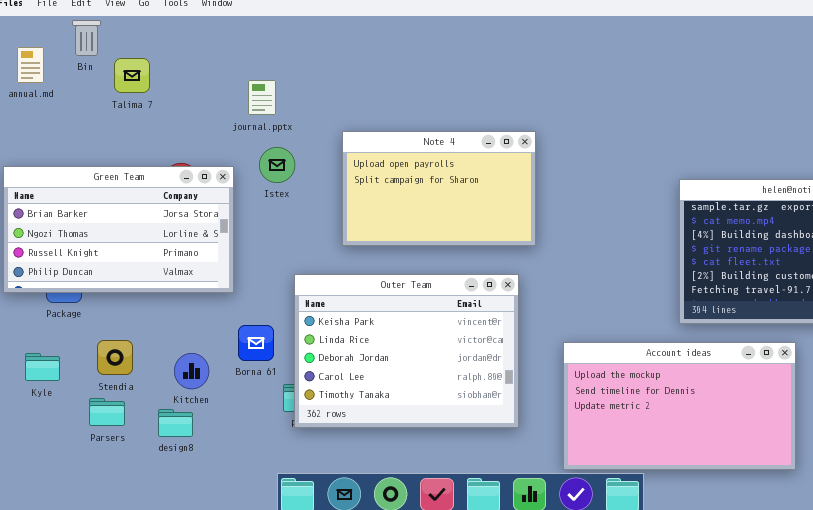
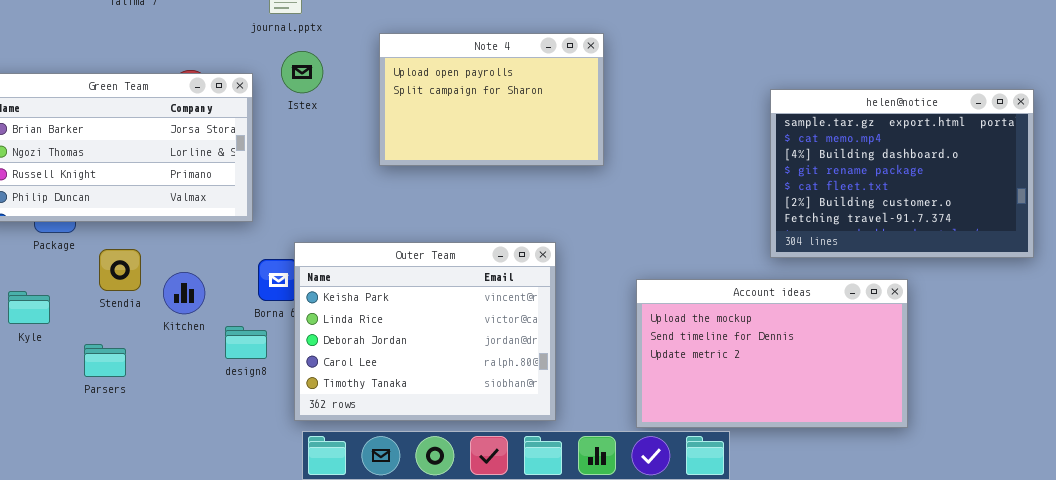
Outer Team: [294,274,519,428] -> [294,242,556,421], moved
Stendia: [97,340,133,375] -> [99,249,141,291], moved
Kitchen: [174,353,209,389] -> [163,272,205,314], moved
design8: [158,409,193,437] -> [225,326,267,359], moved

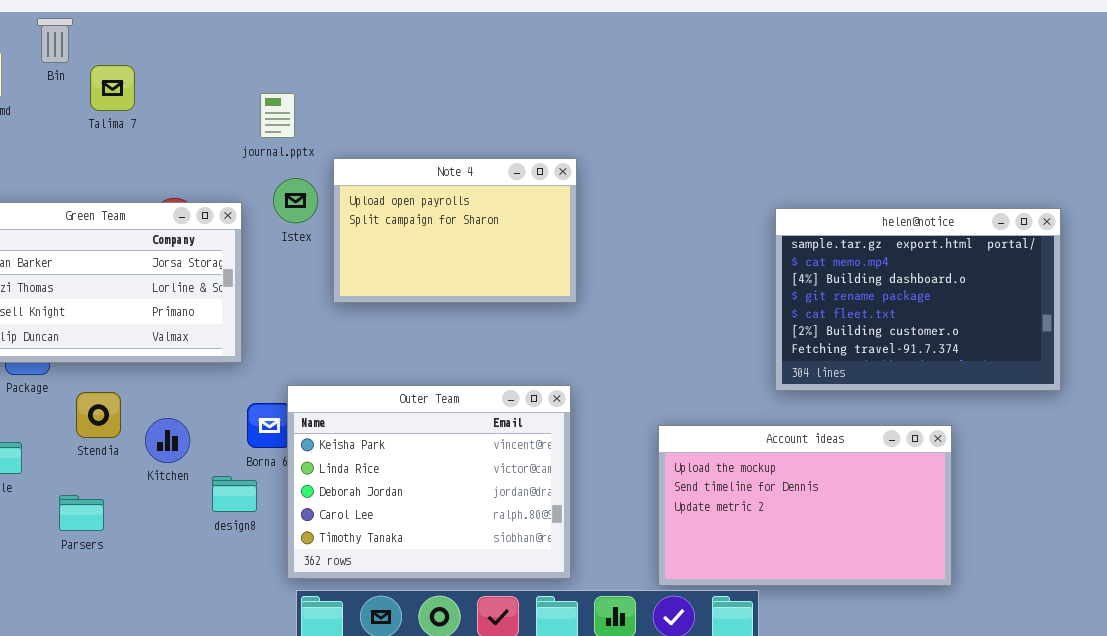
Note 4: [379,33,604,166] -> [333,158,577,303], moved
helen@notice: [770,89,1034,258] -> [775,208,1061,391], moved

